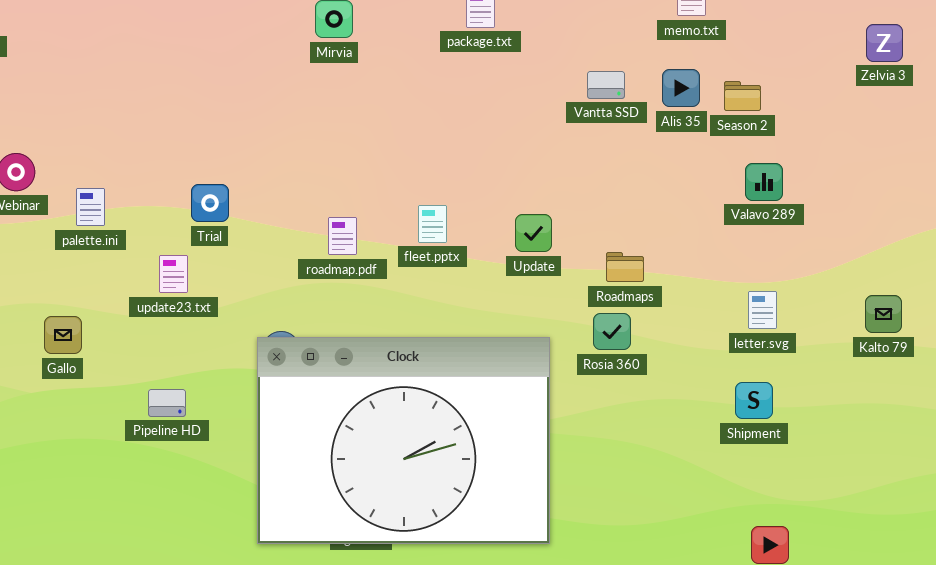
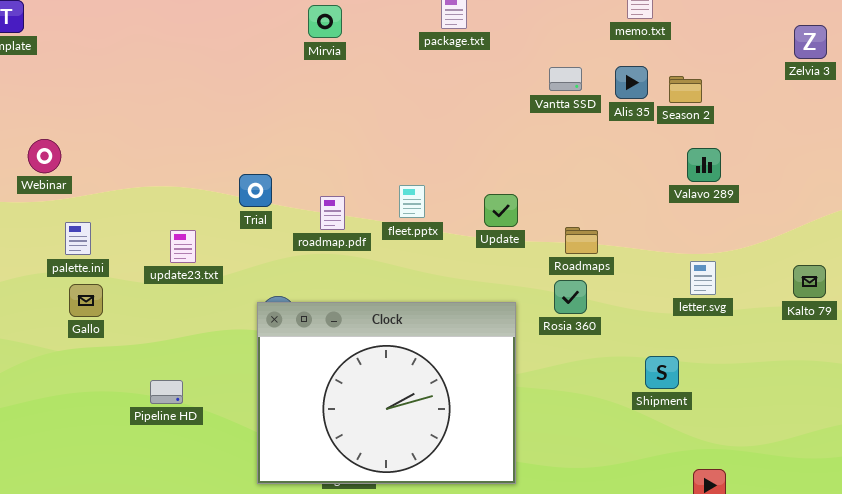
Trial: [191,184,229,222] -> [239,174,272,207], moved
palette.ini: [76,188,105,226] -> [65,222,91,255], moved
Shipment: [735,382,773,419] -> [645,356,679,389], moved
Pipeline HD: [148,389,186,417] -> [150,380,183,404], moved

